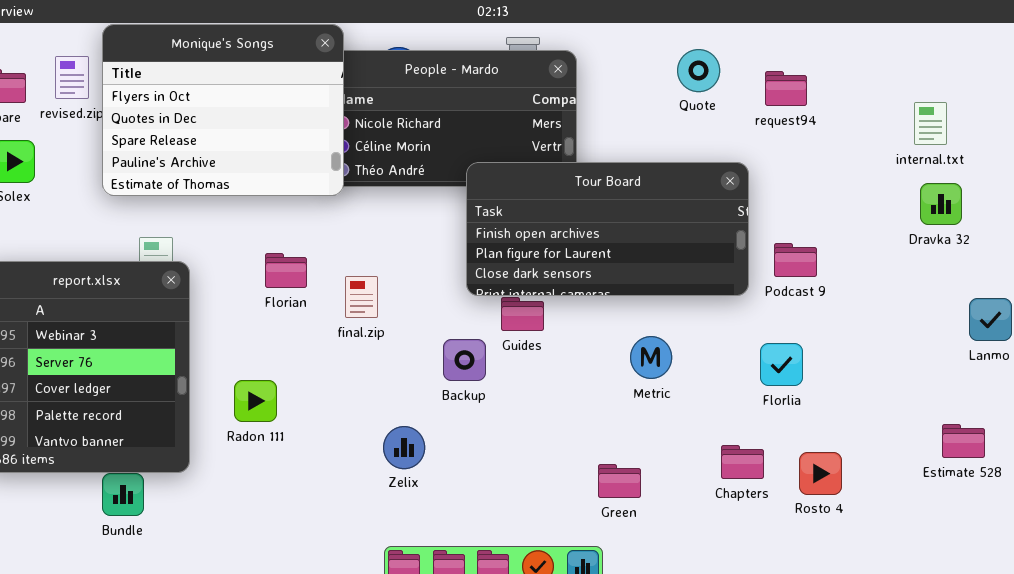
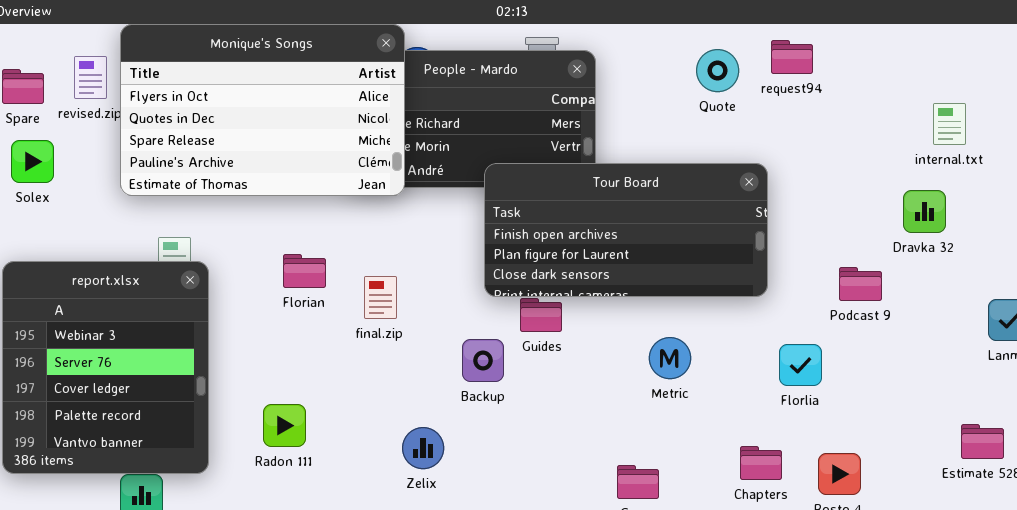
Monique's Songs: [102,24,344,196] -> [120,24,405,196], resized
request94: [765,71,807,106] -> [771,40,813,74], moved
Dravka 32: [920,183,962,225] -> [903,190,946,233], moved
Podcast 9: [774,243,817,277] -> [839,267,882,301], moved
Radon 111: [234,380,277,422] -> [263,404,306,447], moved

